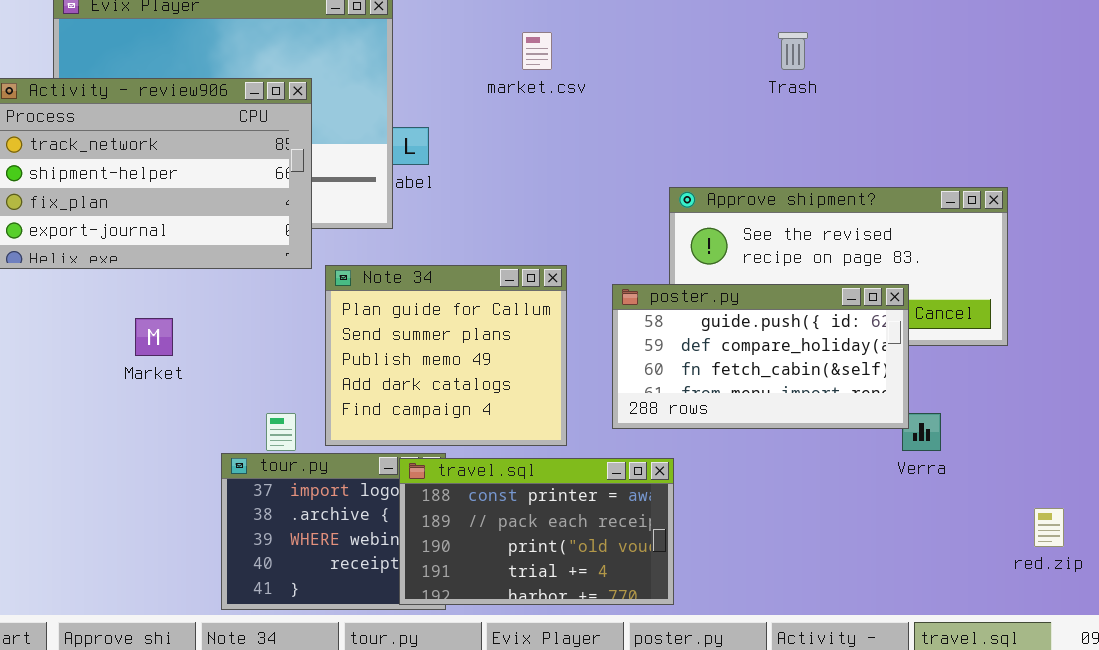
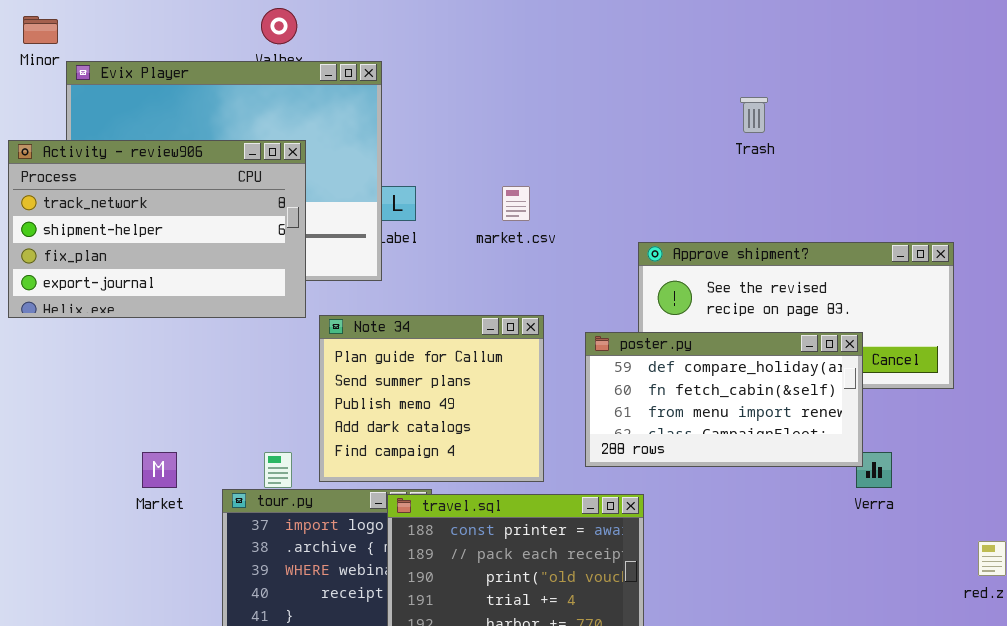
market.csv: [522,32,552,70] -> [502,186,530,221], moved
poster.py: [612,284,909,429] -> [585,332,863,467], scrolled down 1 row
Market: [135,318,173,356] -> [142,452,177,488], moved

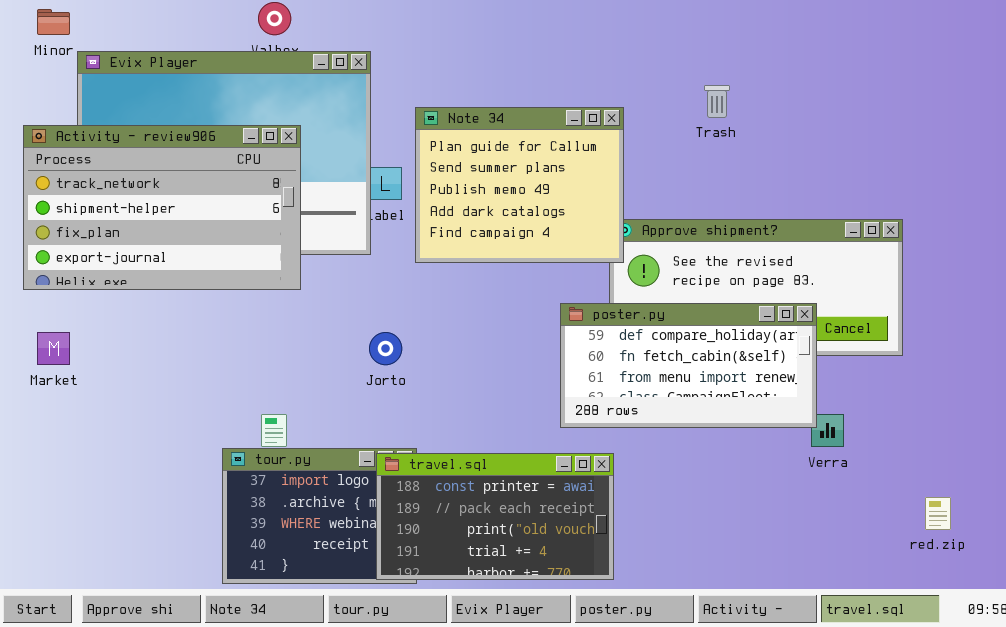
Note 34: [319,315,544,482] -> [415,107,624,263], moved
Market: [142,452,177,488] -> [37,332,70,365], moved

